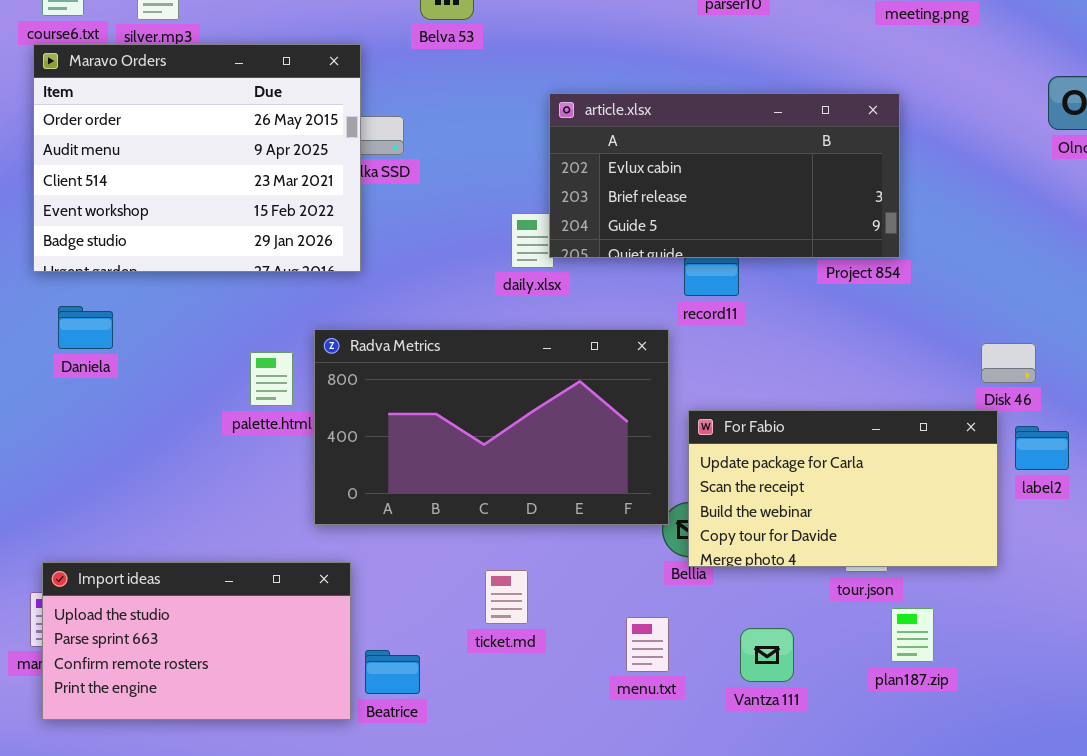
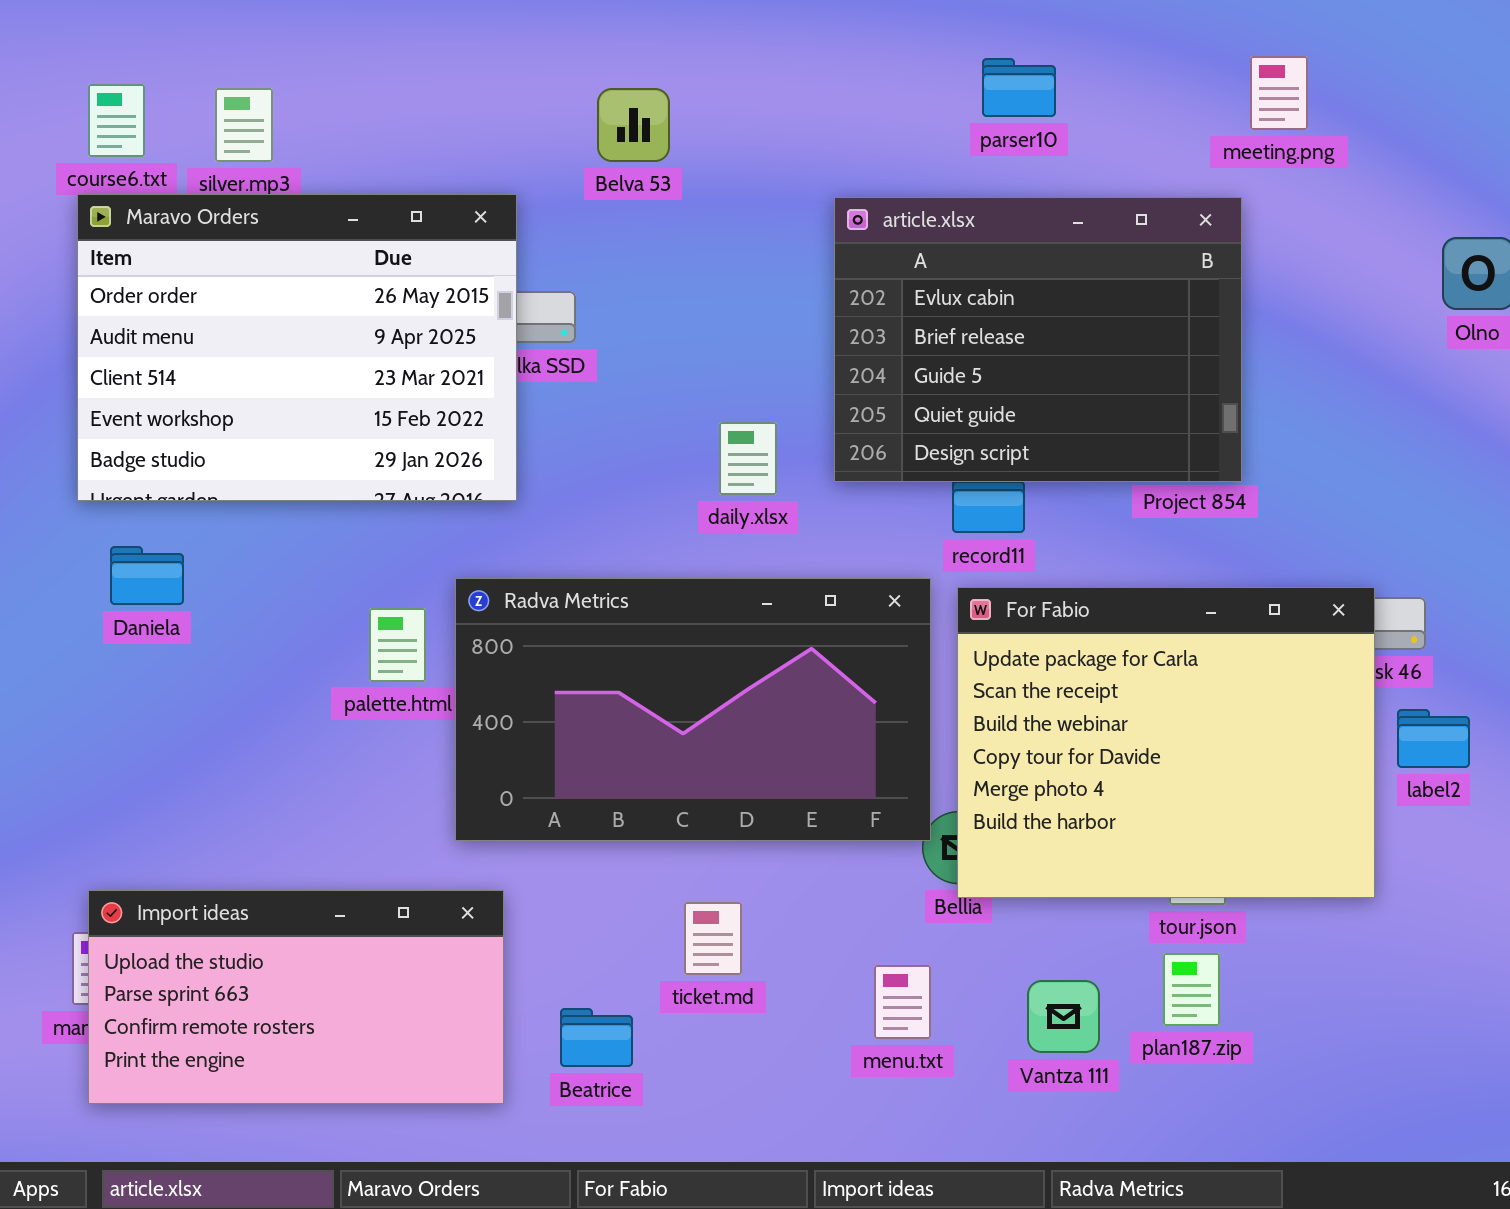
article.xlsx: [549,93,900,258] -> [834,197,1242,482], resized
For Fabio: [688,410,998,567] -> [957,587,1375,898], resized
plan187.zip: [891,608,934,662] -> [1163,953,1220,1026], moved
Beatrice: [365,650,420,694] -> [560,1008,633,1067], moved

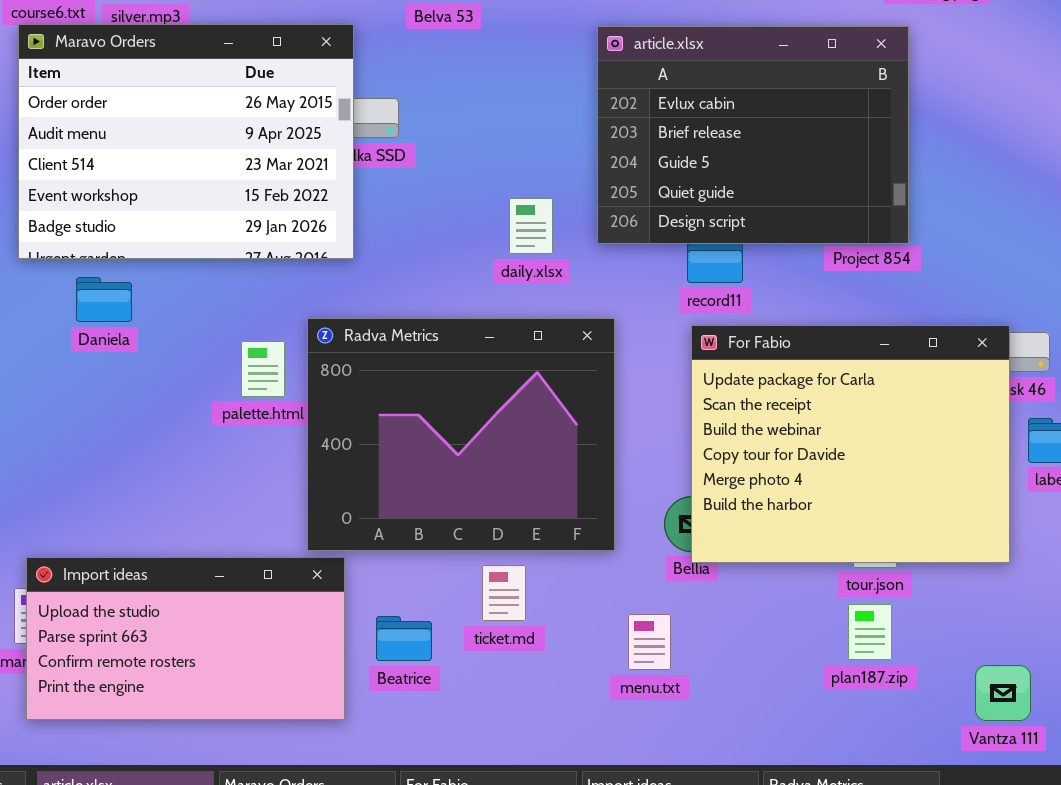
Daniela: [110,546,184,605] -> [76,277,132,322], moved
Radva Metrics: [455,578,931,841] -> [307,318,615,551], resized
Vantza 111: [1027,980,1100,1053] -> [975,665,1031,721], moved
Beatrice: [560,1008,633,1067] -> [376,616,432,661], moved

